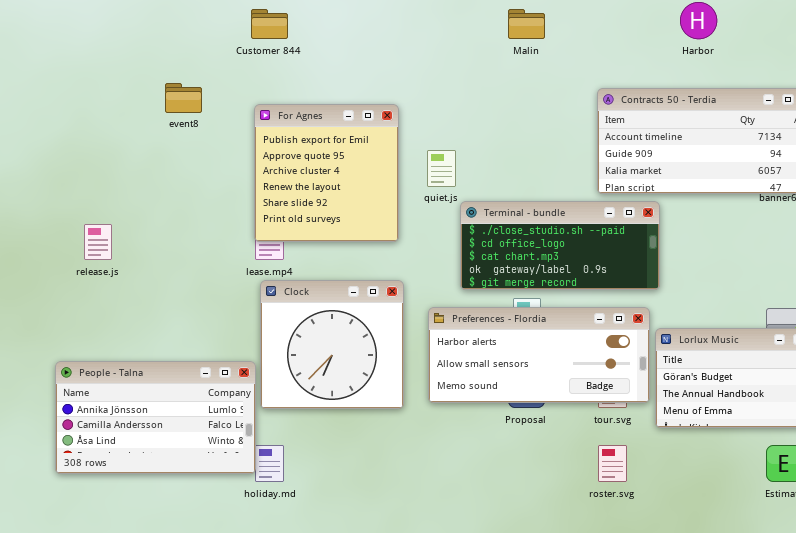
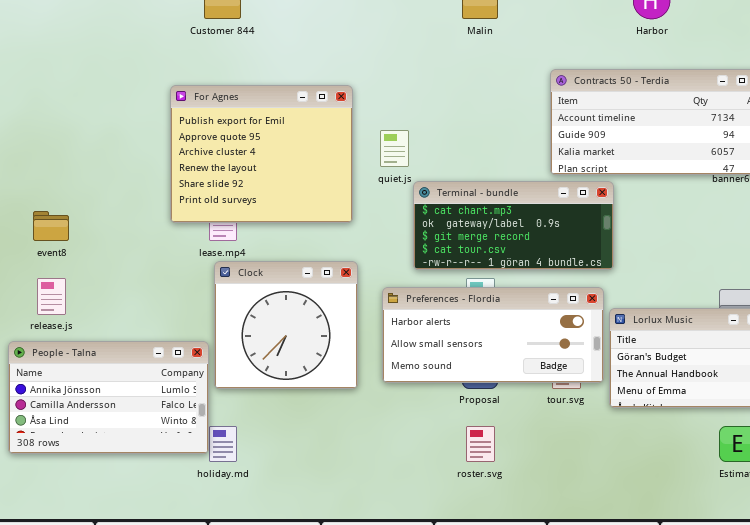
event8: [165,83,202,113] -> [33,211,69,241], moved
For Agnes: [254,104,399,242] -> [170,85,353,223], resized
Terminal - bundle: [460,201,660,290] -> [413,181,614,270], scrolled down 2 rows
release.js: [84,224,112,260] -> [37,278,66,315], moved
roster.svg: [598,445,627,482] -> [466,426,495,462], moved

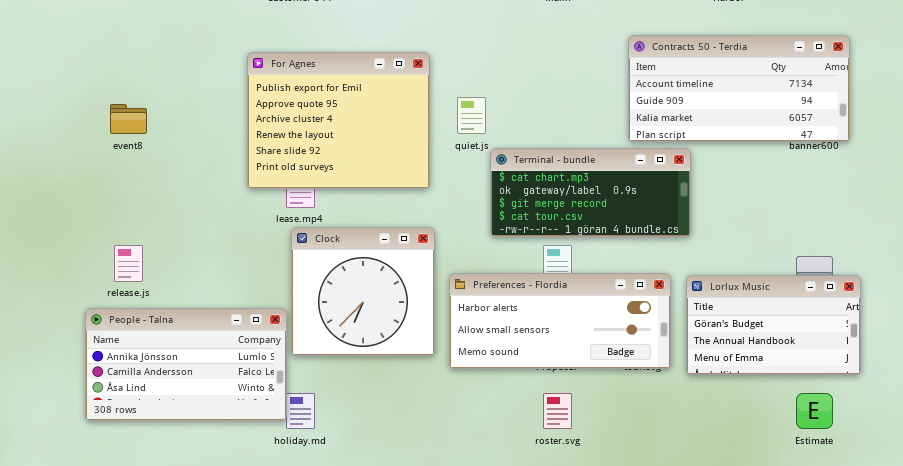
event8: [33,211,69,241] -> [110,104,147,134], moved
Preferences - Flordia: [382,287,604,383] -> [449,273,671,369], moved

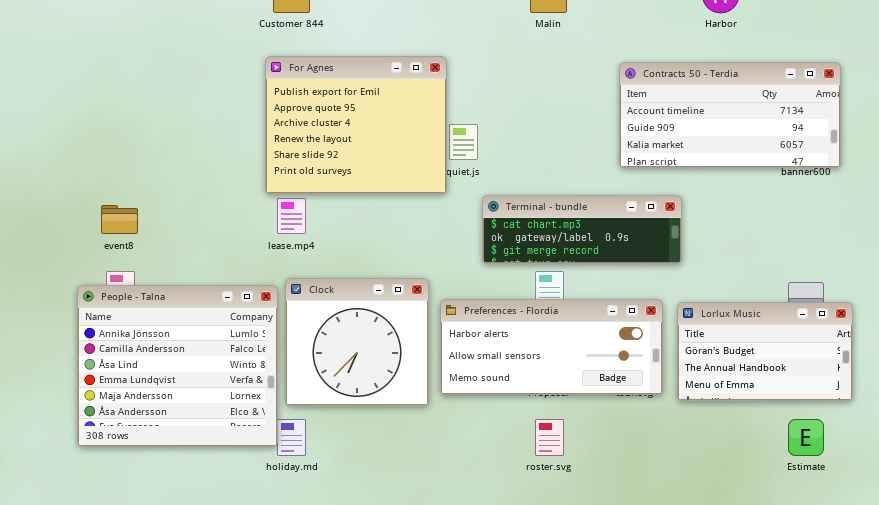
For Agnes: [247,52,430,189] -> [265,56,447,194], moved
event8: [110,104,147,134] -> [101,205,138,234], moved
Terminal - bundle: [490,148,691,237] -> [482,195,682,264], resized
Clock: [291,227,435,356] -> [285,278,429,406], moved
People - Talna: [85,308,287,421] -> [77,285,278,447], resized

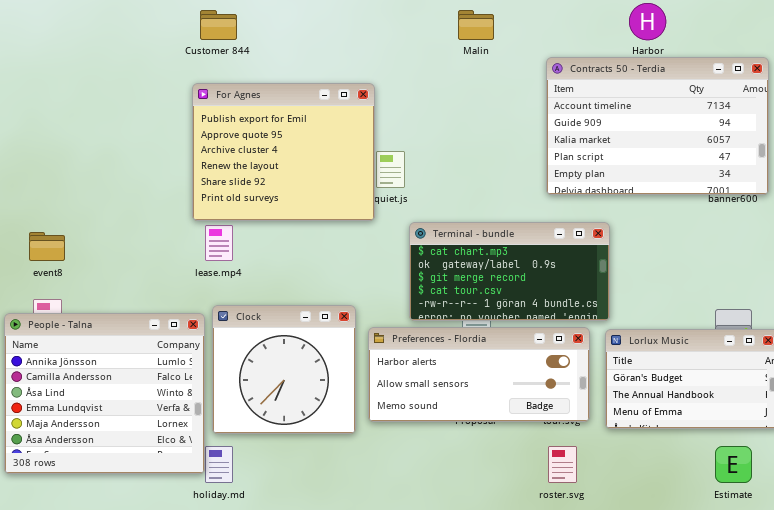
Contracts 50 - Terdia: [619,62,841,168] -> [546,57,769,195], resized
Terminal - bundle: [482,195,682,264] -> [409,222,610,321], resized
roster.svg: [535,419,564,456] -> [548,446,577,483], moved

